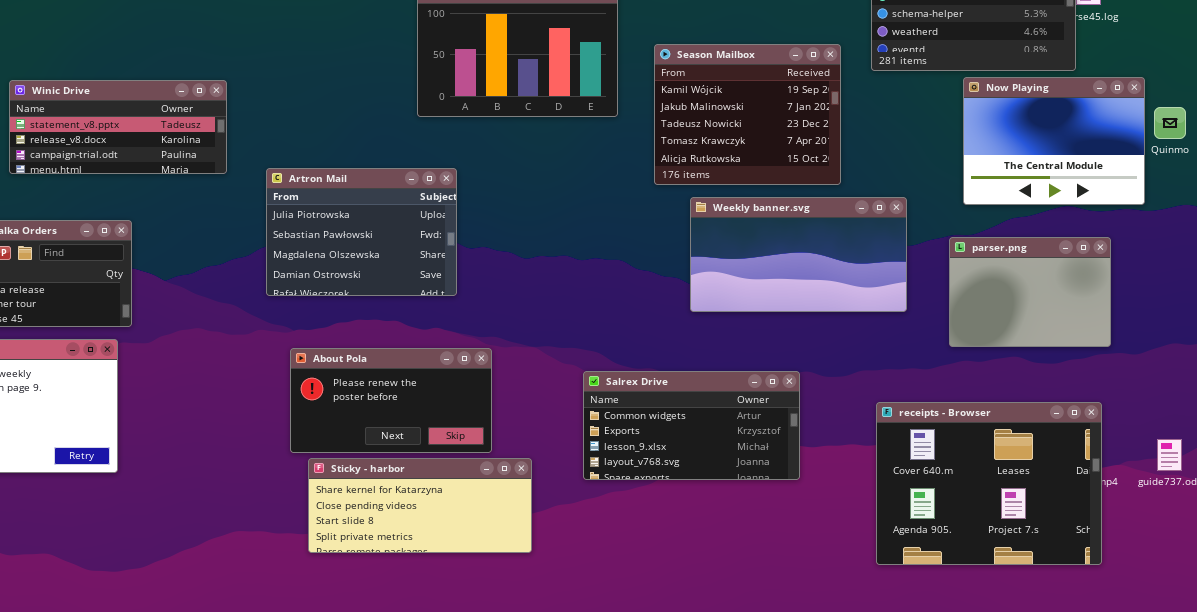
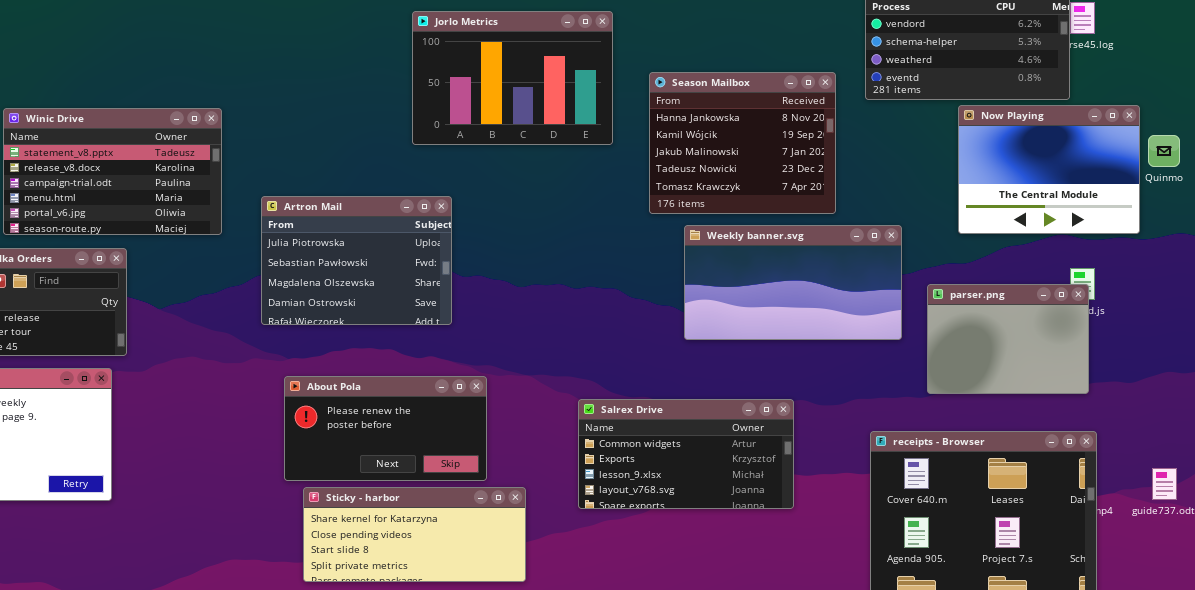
Season Mailbox: [654,44,841,185] -> [649,72,836,214], scrolled up 1 row
Winic Drive: [9,80,227,174] -> [3,108,222,235], resized
parser.png: [949,237,1111,347] -> [927,284,1089,394], moved

